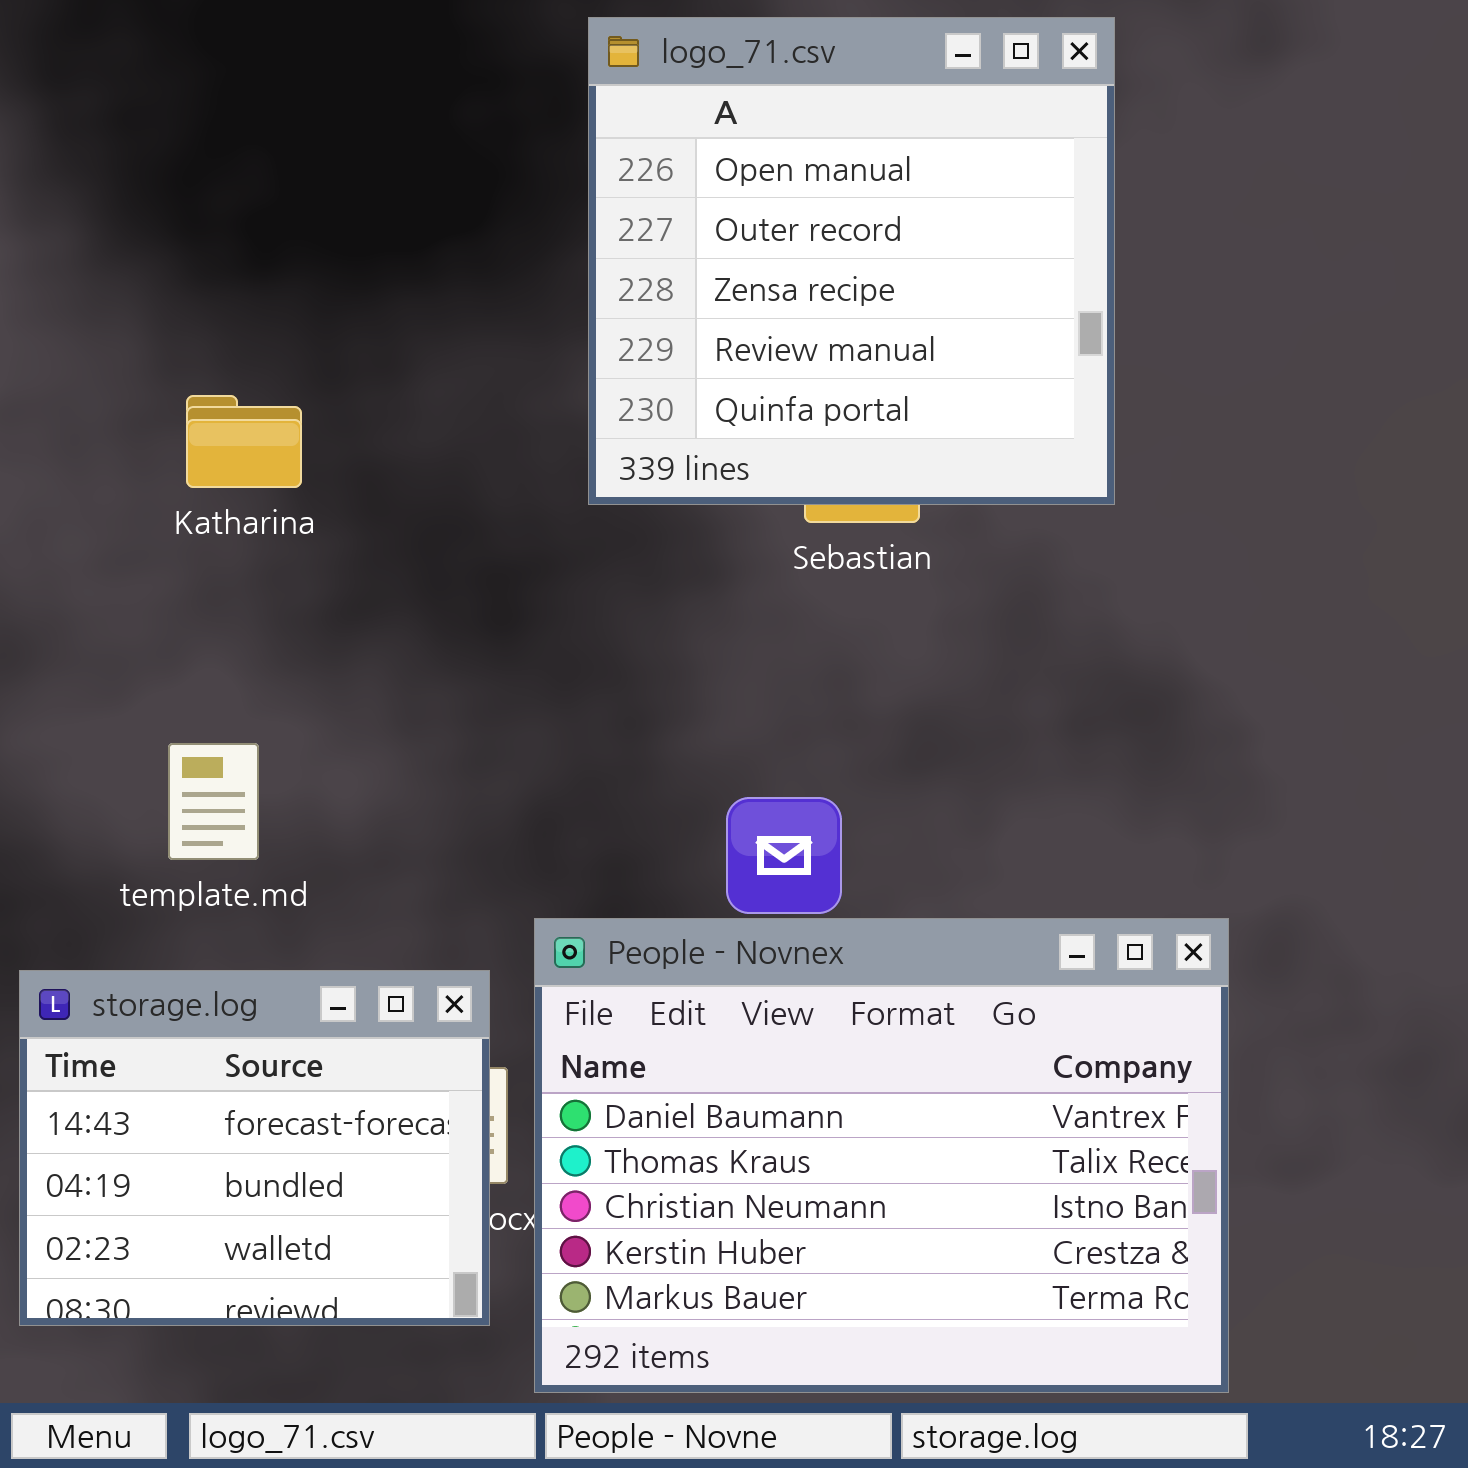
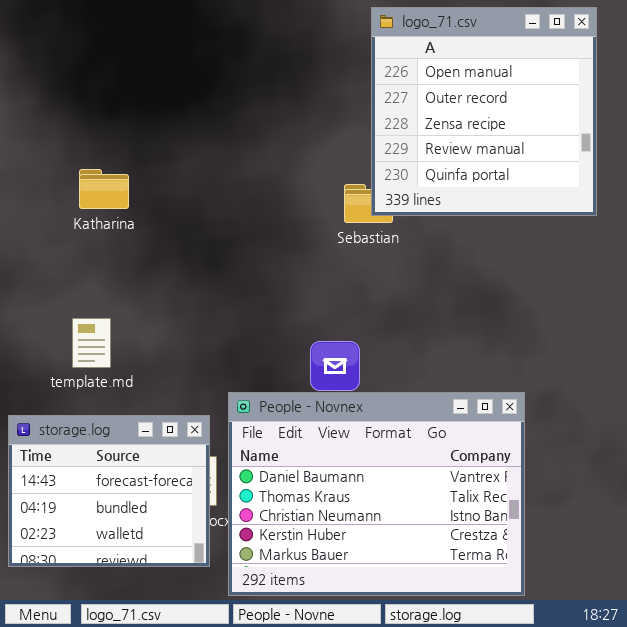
logo_71.csv: [588,17,1115,505] -> [371,7,597,216], moved

